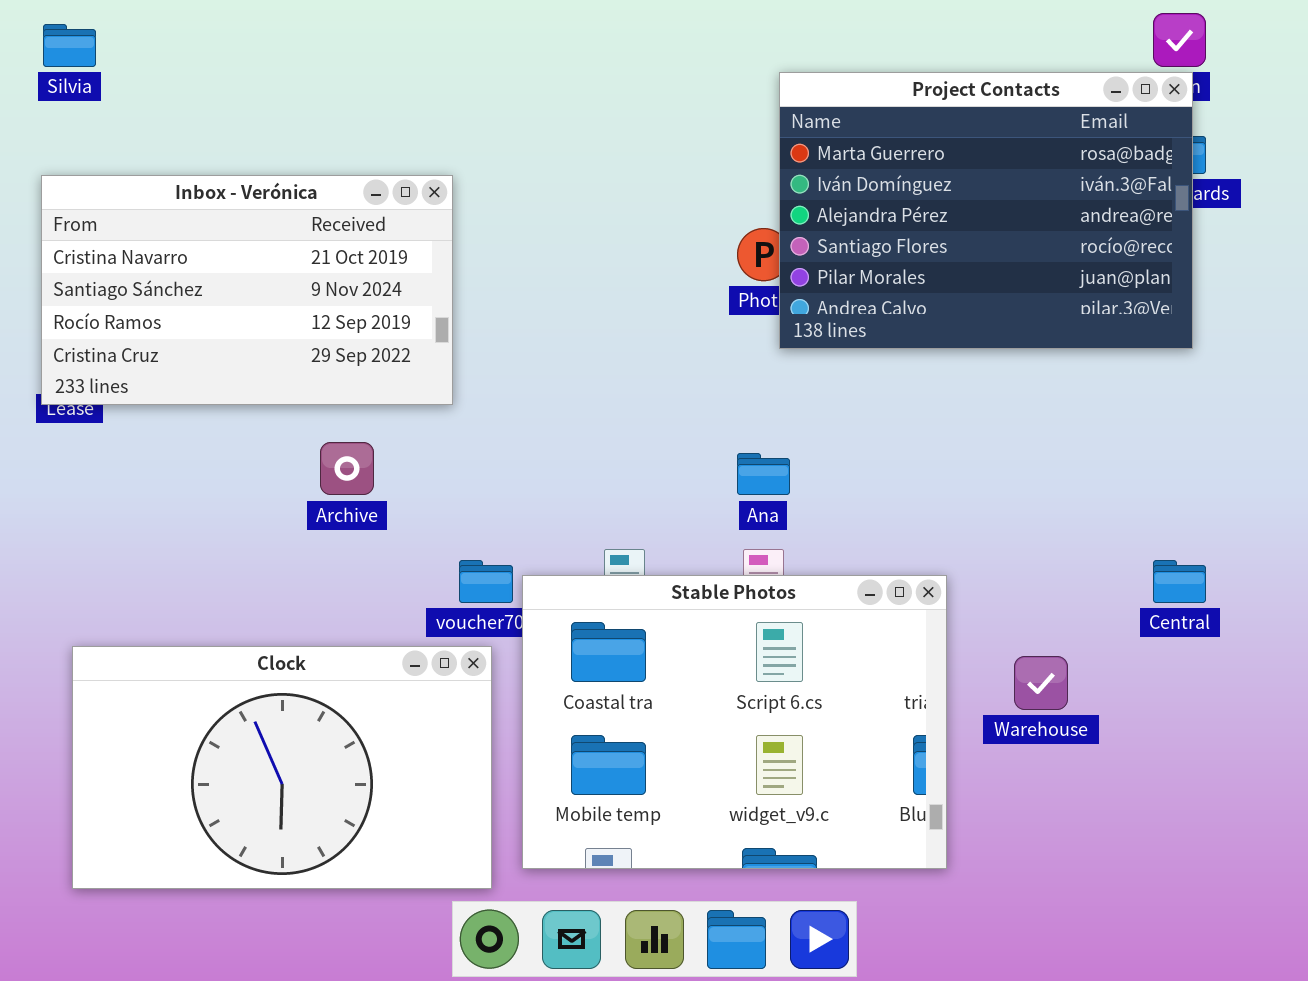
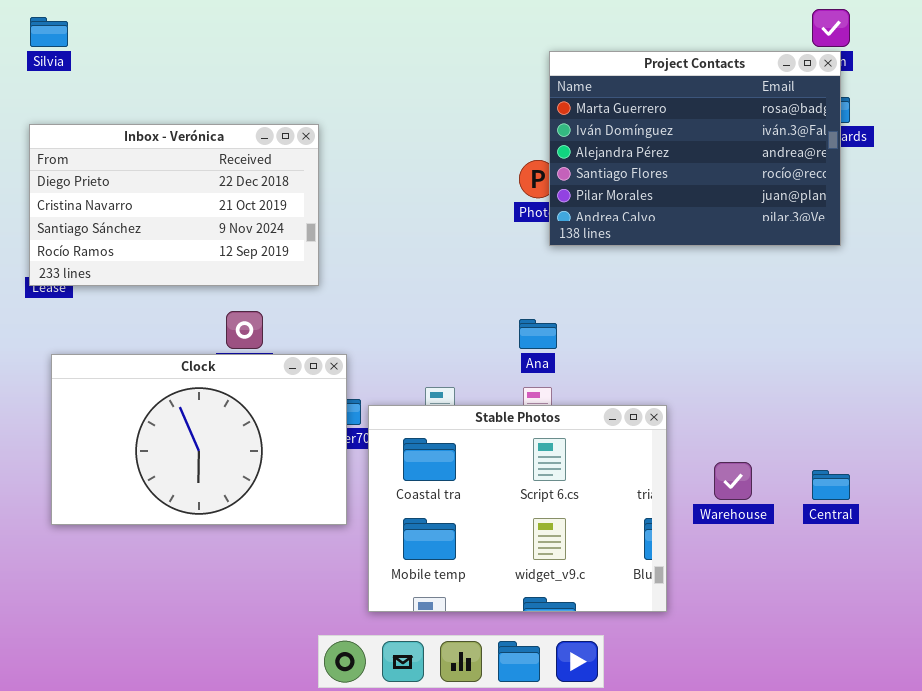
Inbox - Verónica: [41,175,453,405] -> [29,124,319,286], scrolled up 1 row
Central: [1153,560,1206,603] -> [812,470,850,500], moved
Clock: [72,646,492,889] -> [51,354,347,525], moved

